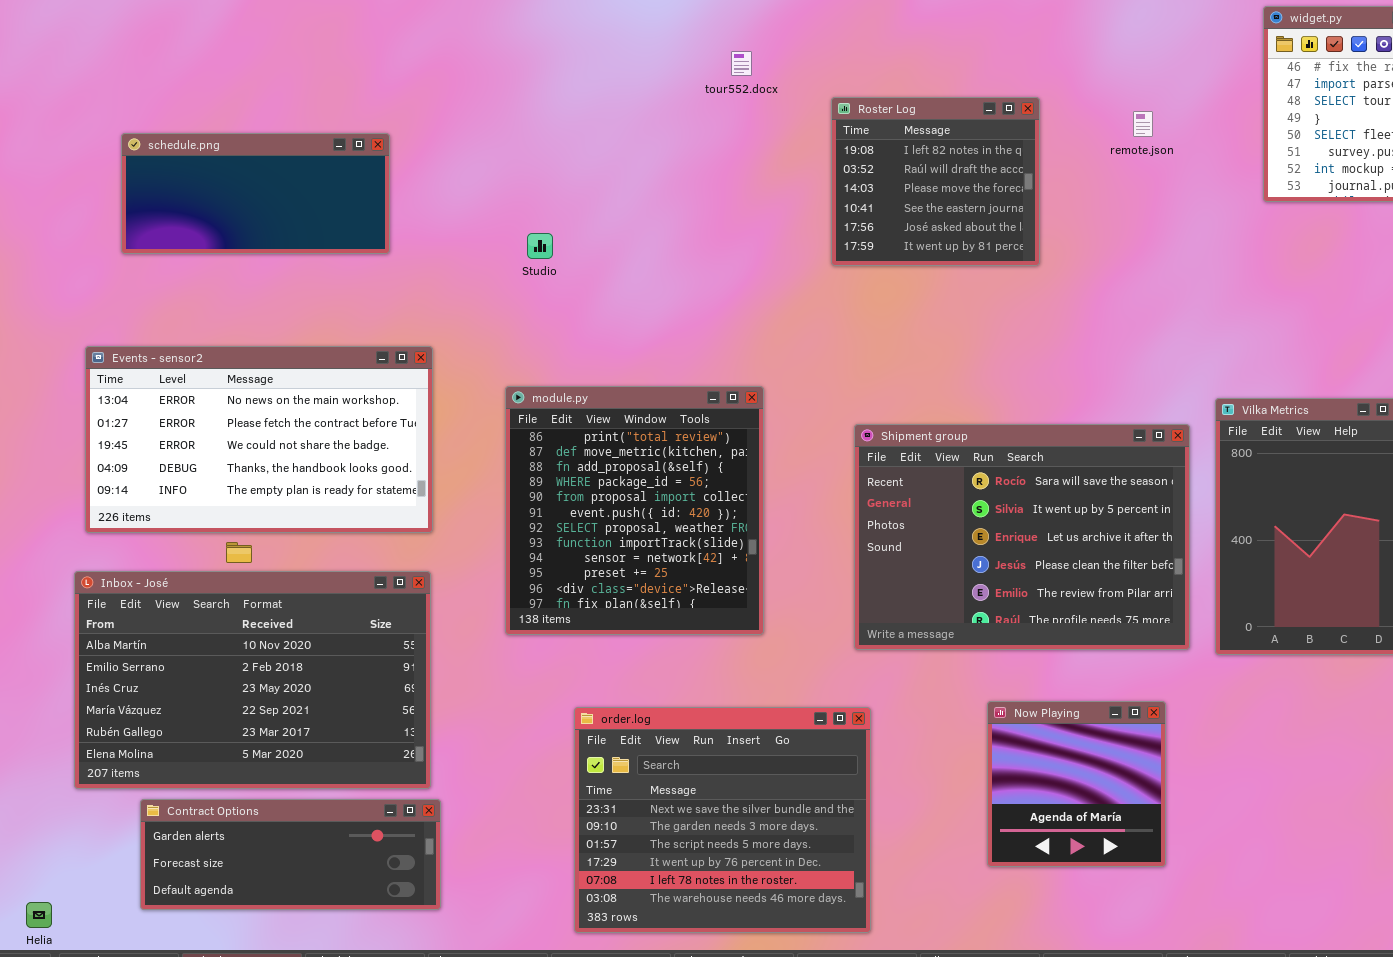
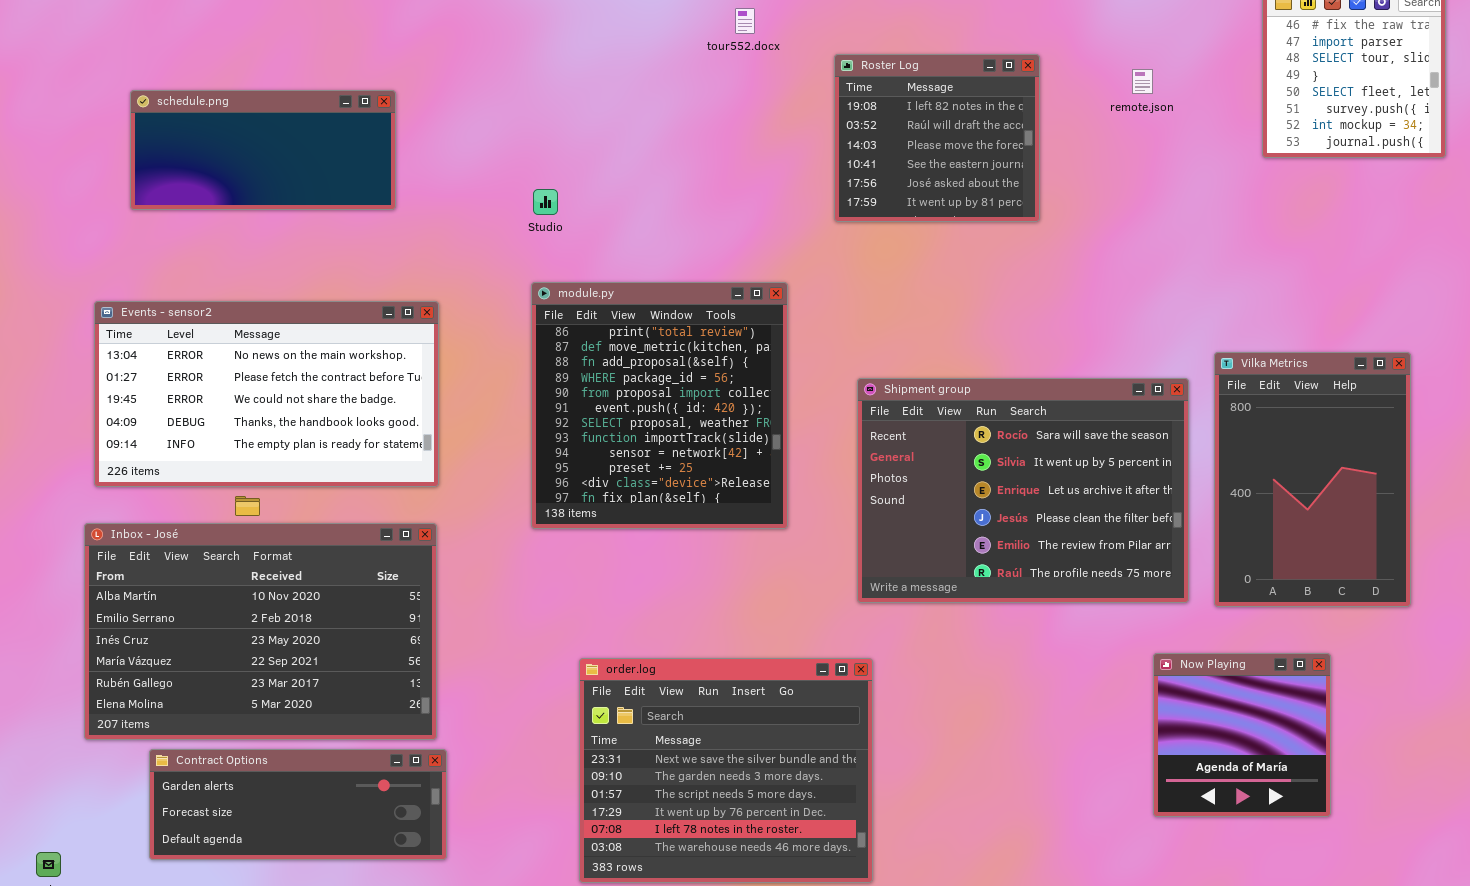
module.py: [505,386,764,635] -> [531,282,788,529], moved
Now Playing: [987,701,1166,867] -> [1153,653,1331,817], moved

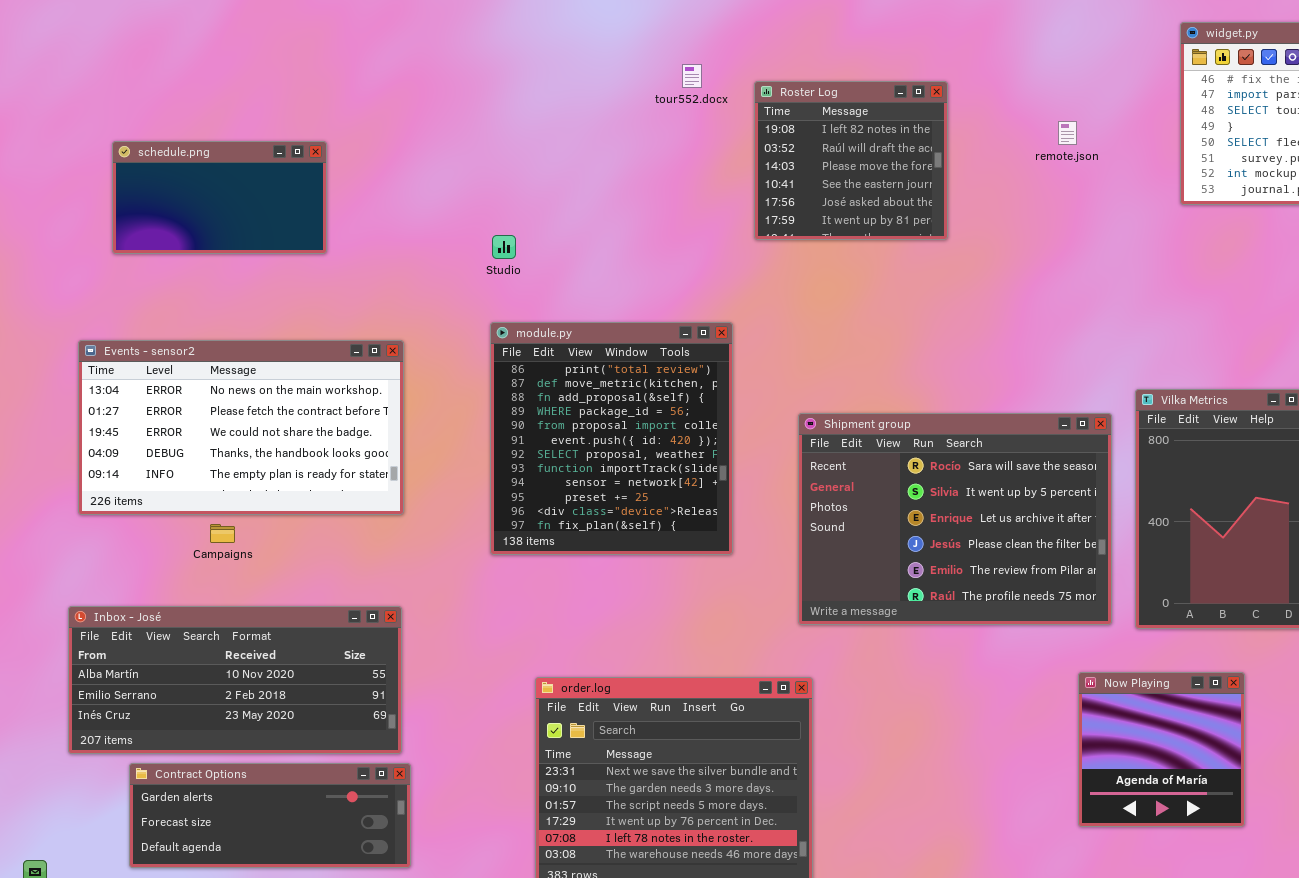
Roster Log: [834,54,1040,222] -> [754,81,948,240], moved
schedule.png: [130,90,396,210] -> [112,141,327,254], resized
Inbox - José: [84,523,437,740] -> [68,606,402,754], resized

